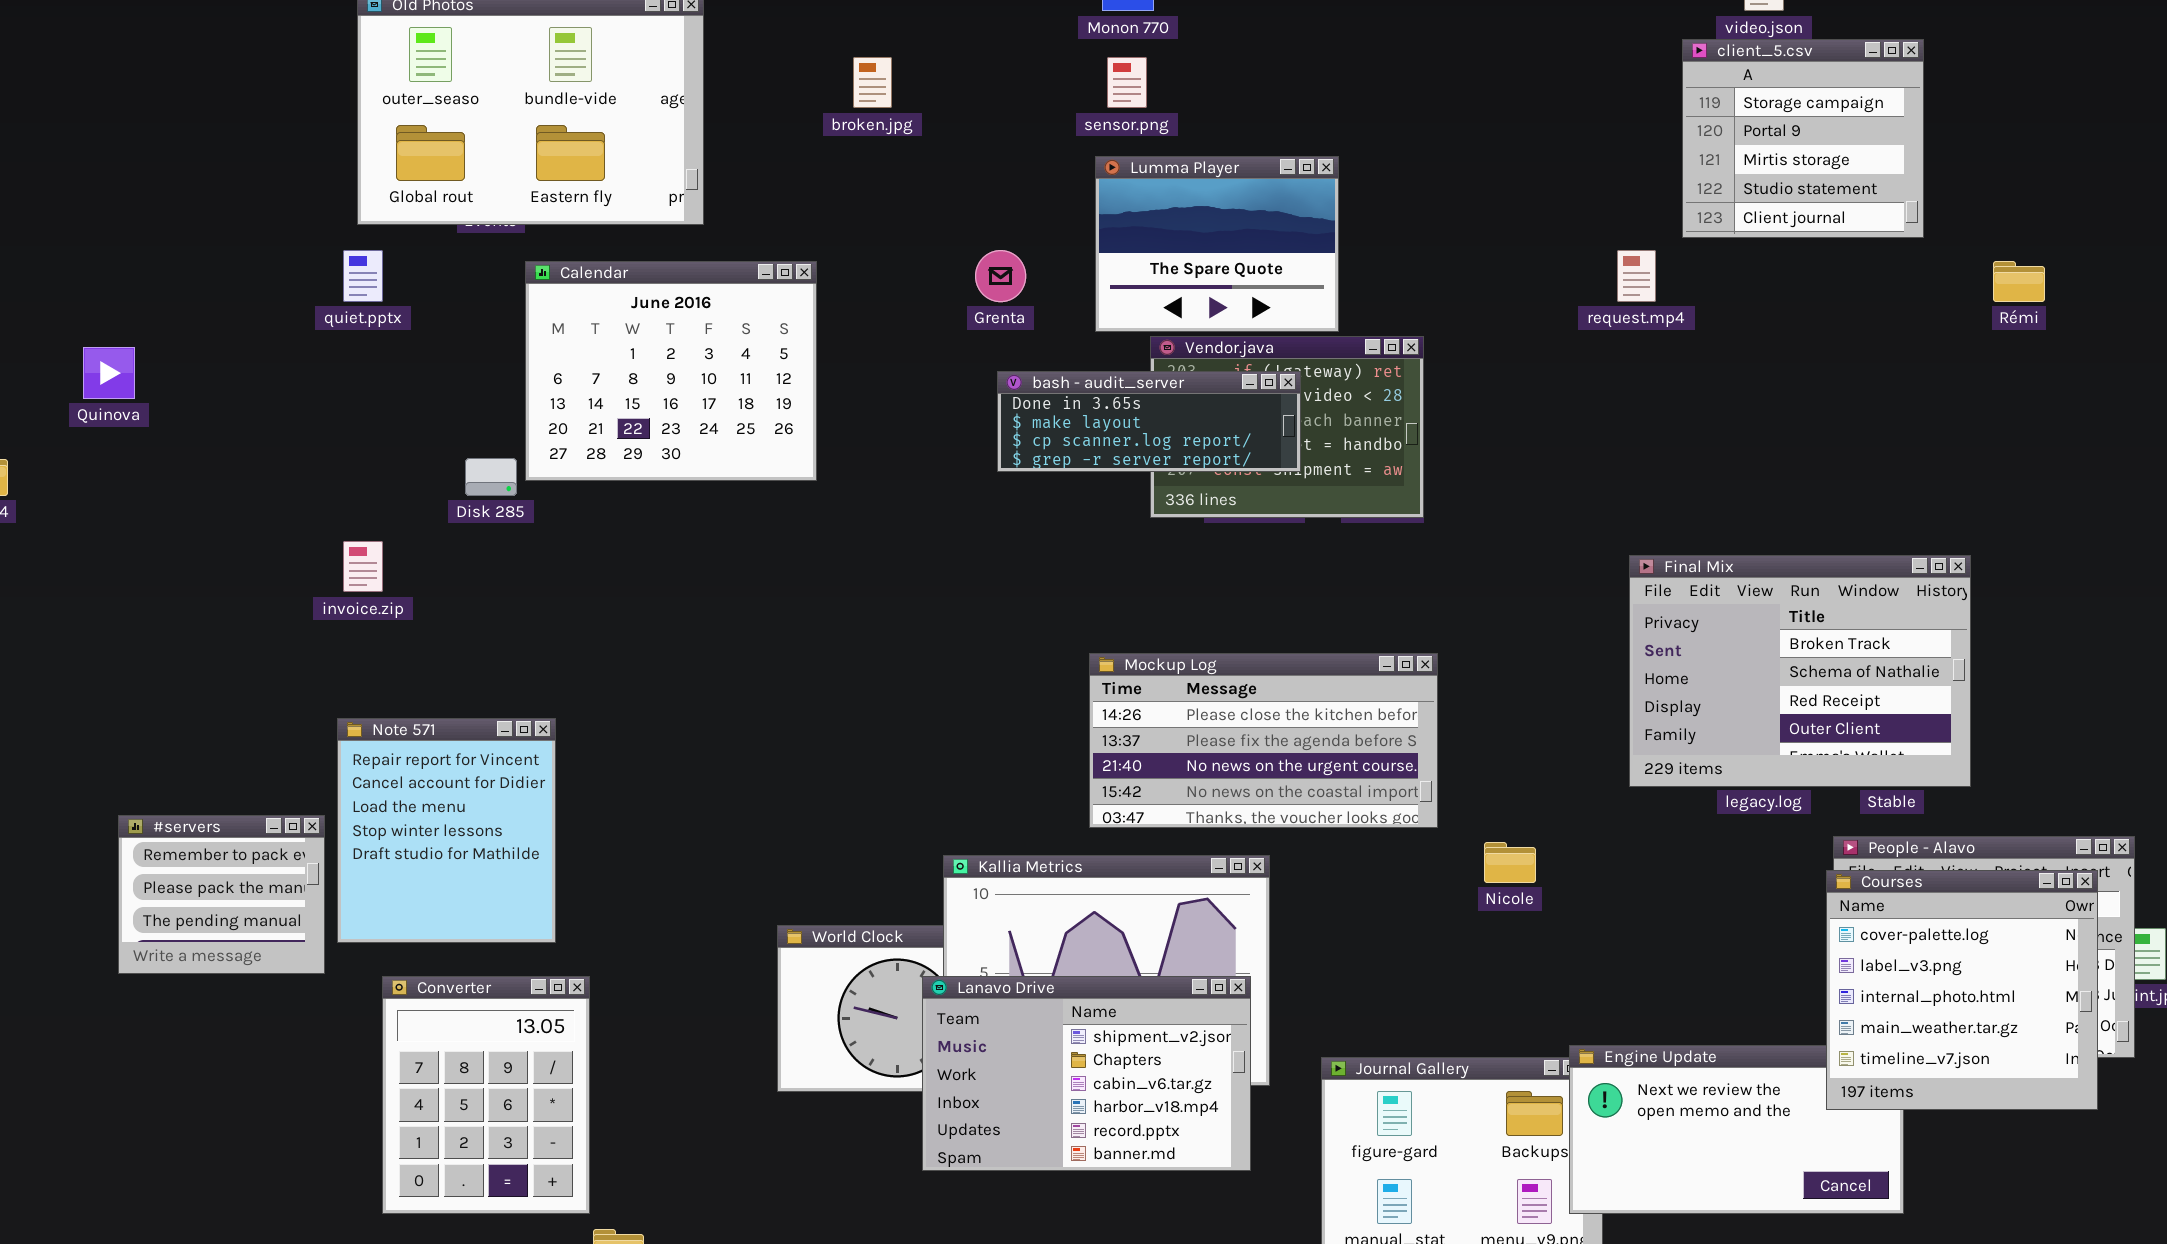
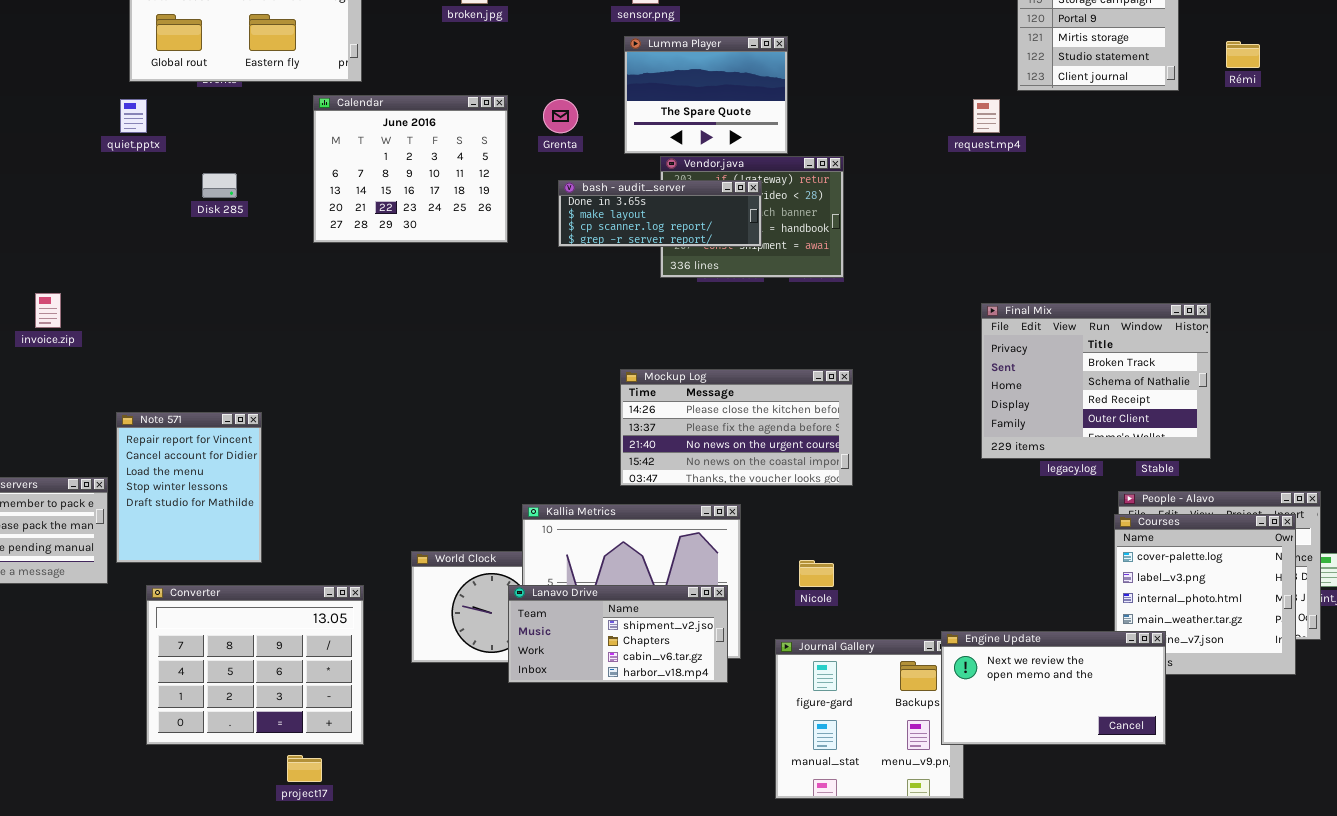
Calendar: [525,261,817,481] -> [313,95,508,243], moved
Rémi: [1993,261,2045,302] -> [1226,41,1260,68], moved
Disk 285: [465,458,517,496] -> [202,173,237,198], moved
invoice.zip: [343,541,383,592] -> [35,293,61,328], moved
Nicole: [1484,842,1536,883] -> [799,560,834,587], moved
Converter: [382,976,590,1214] -> [146,585,364,745], resized
Lanavo Drive: [922,976,1251,1171] -> [508,585,728,683], resized
Engine Update: [1569,1045,1904,1214] -> [941,631,1166,745], raised

